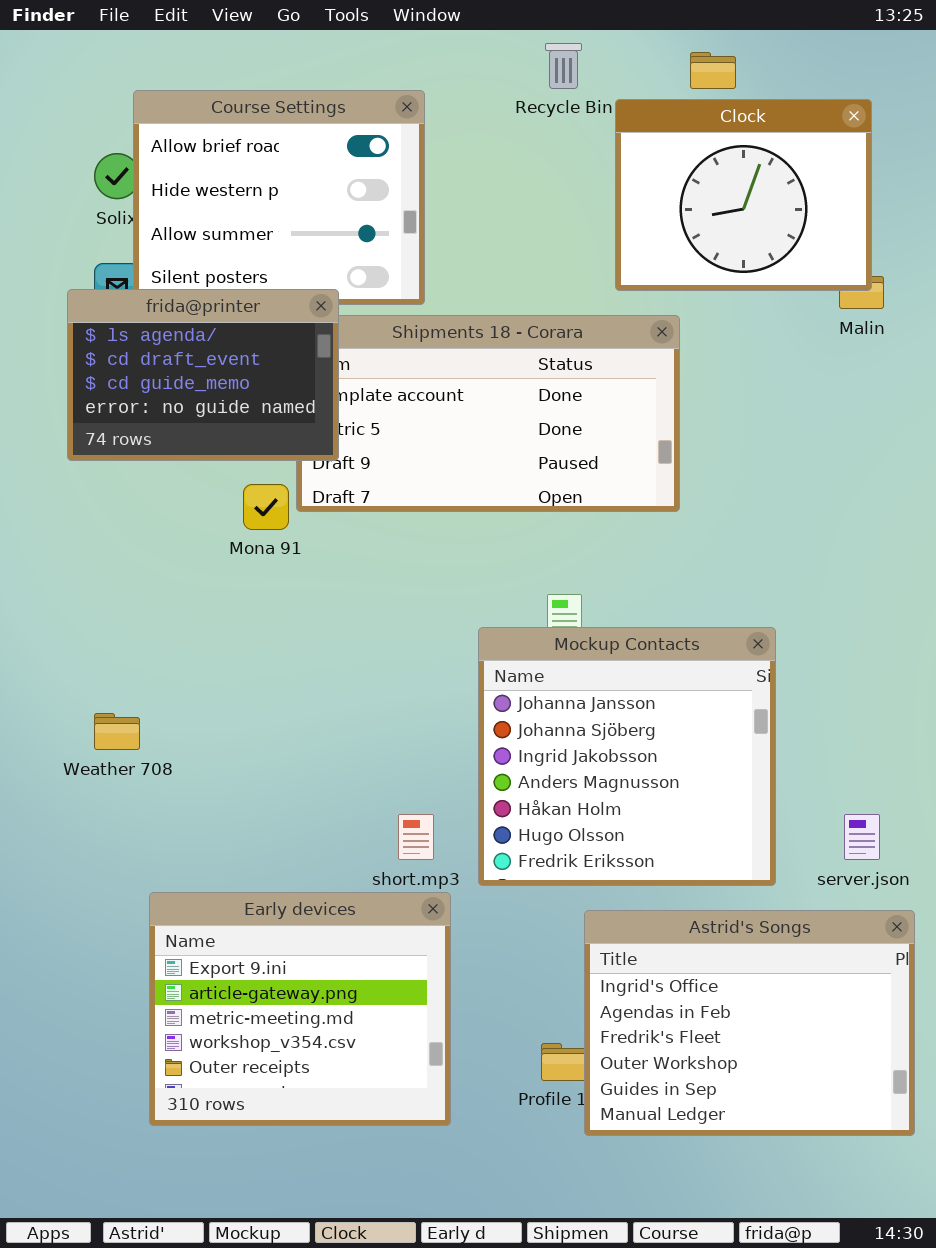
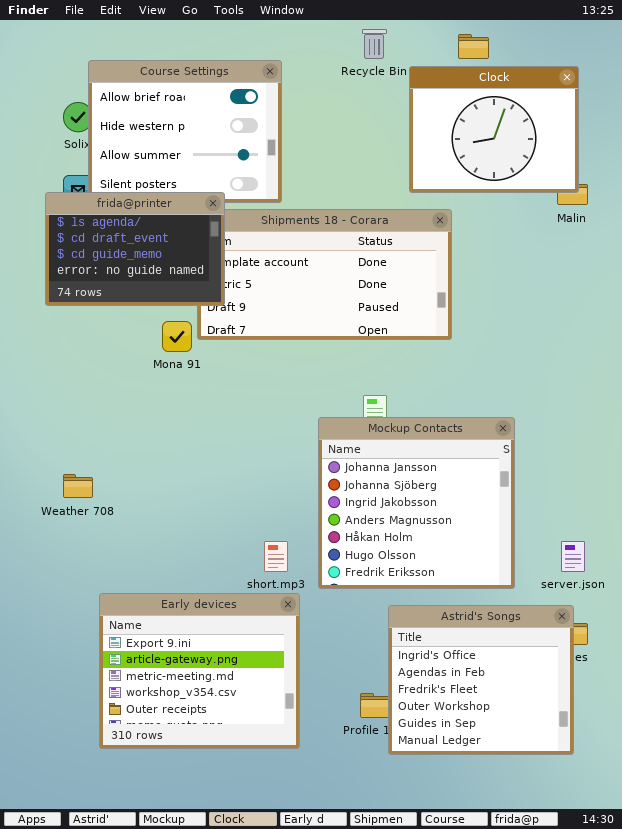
Astrid's Songs: [584,910,915,1136] -> [388,605,574,755], resized

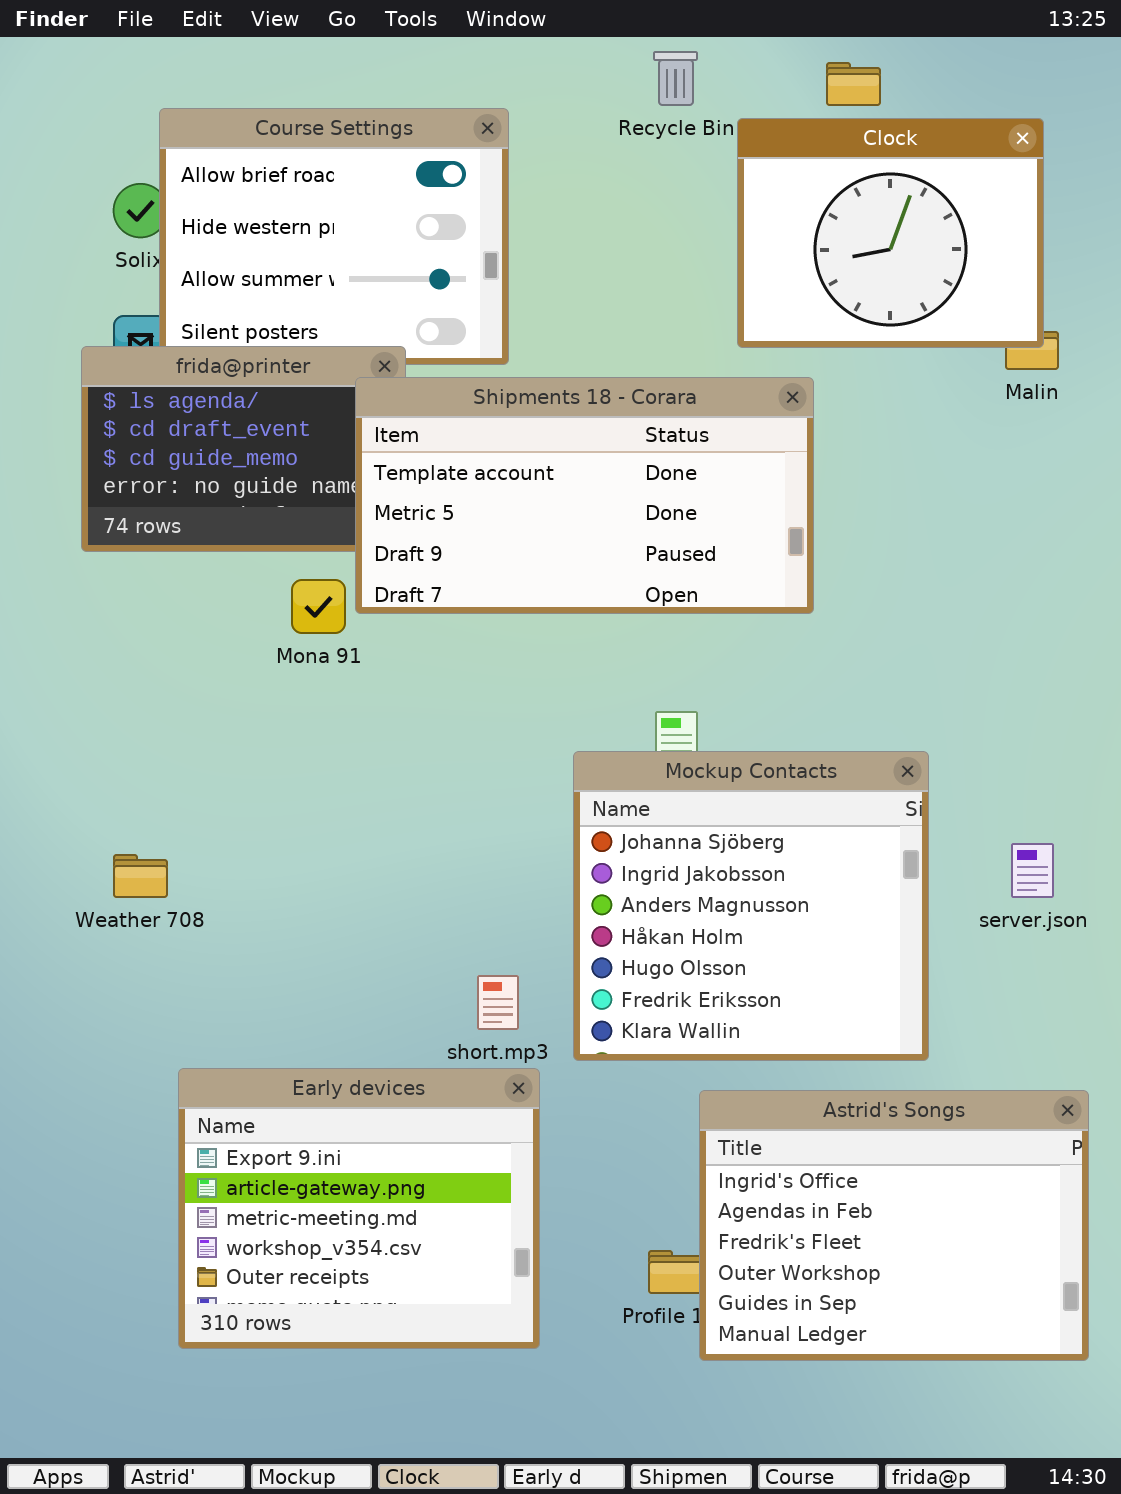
Shipments 18 - Corara: [197,209,452,340] -> [355,377,814,614], raised
Mockup Contacts: [318,417,515,589] -> [573,751,929,1061], scrolled down 1 row
server.json: [561,541,585,572] -> [1011,843,1054,898], moved
Astrid's Songs: [388,605,574,755] -> [699,1090,1089,1361], resized

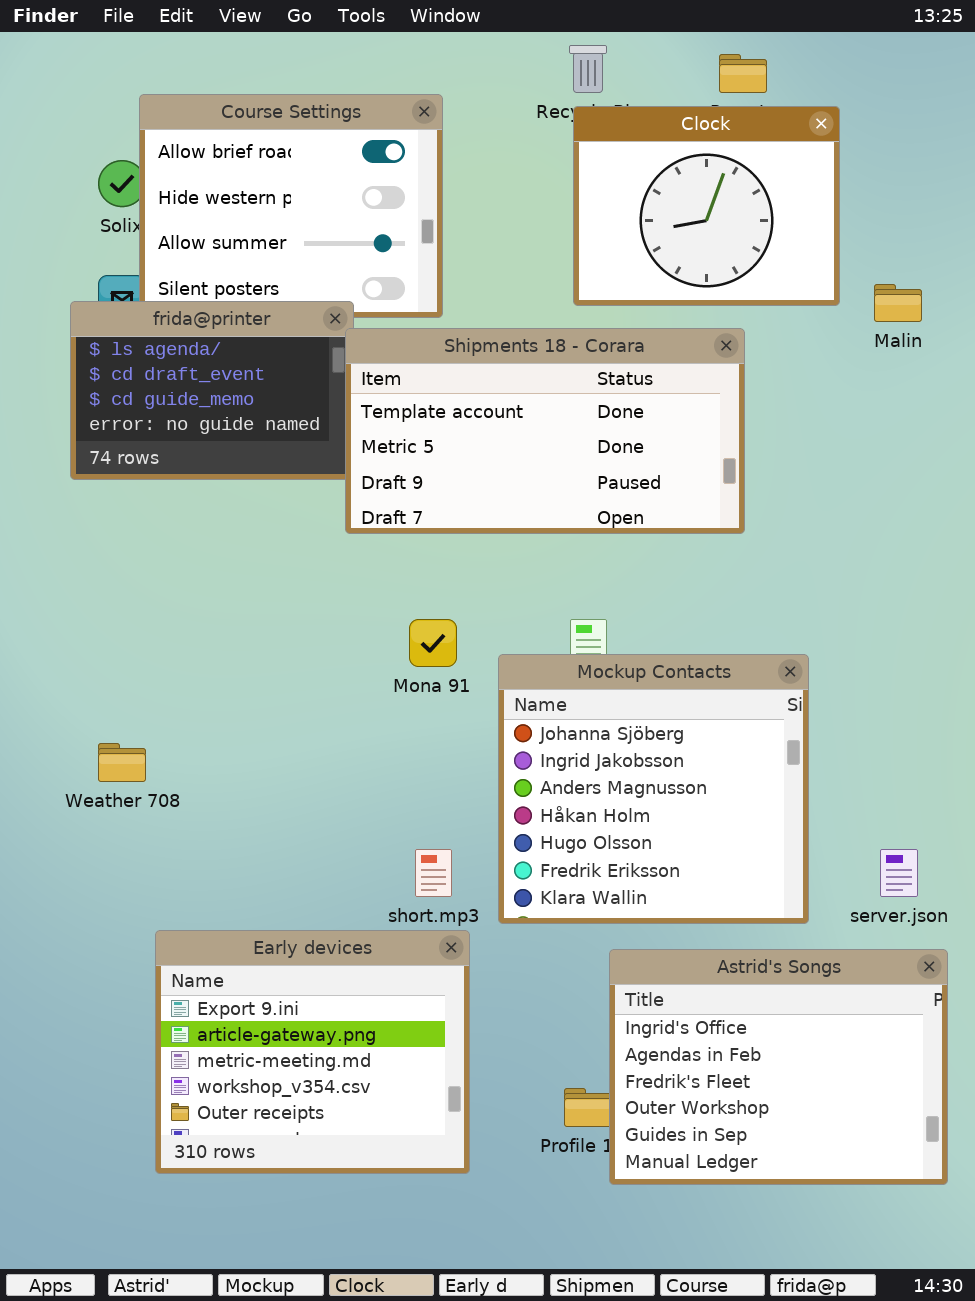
Clock: [737,118,1044,348] -> [573,106,840,306], moved
Shipments 18 - Corara: [355,377,814,614] -> [345,328,745,534], moved
Mona 91: [291,579,346,634] -> [409,619,457,667], moved
server.json: [1011,843,1054,898] -> [880,849,918,897], moved

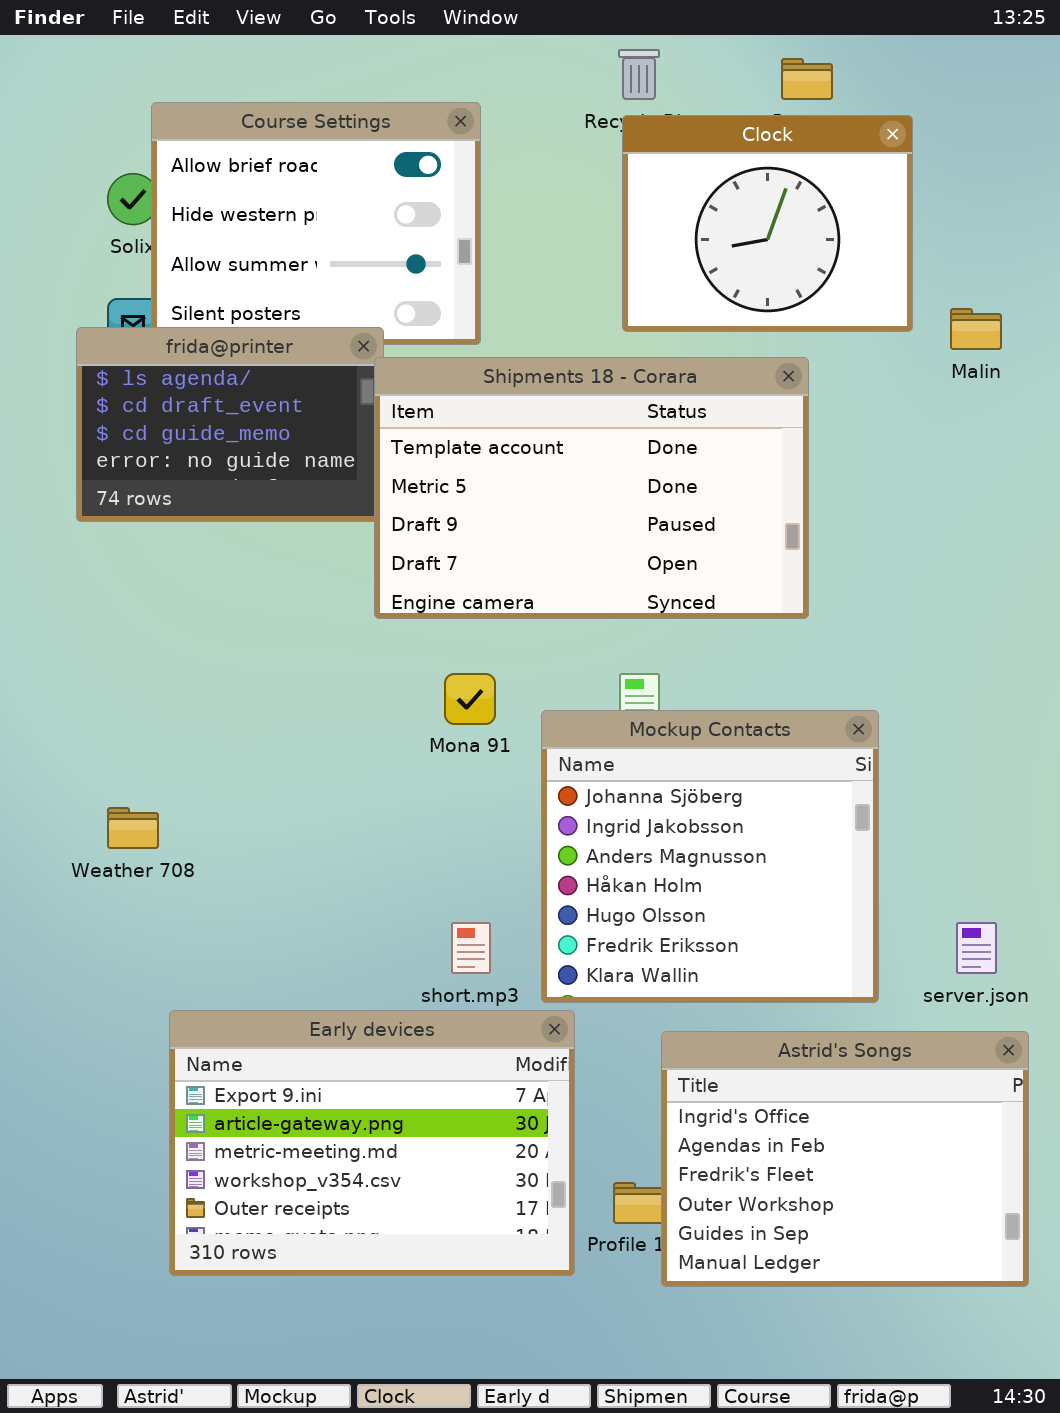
Shipments 18 - Corara: [345,328,745,534] -> [374,357,809,619], resized
Early devices: [155,930,470,1174] -> [169,1010,575,1276], resized

